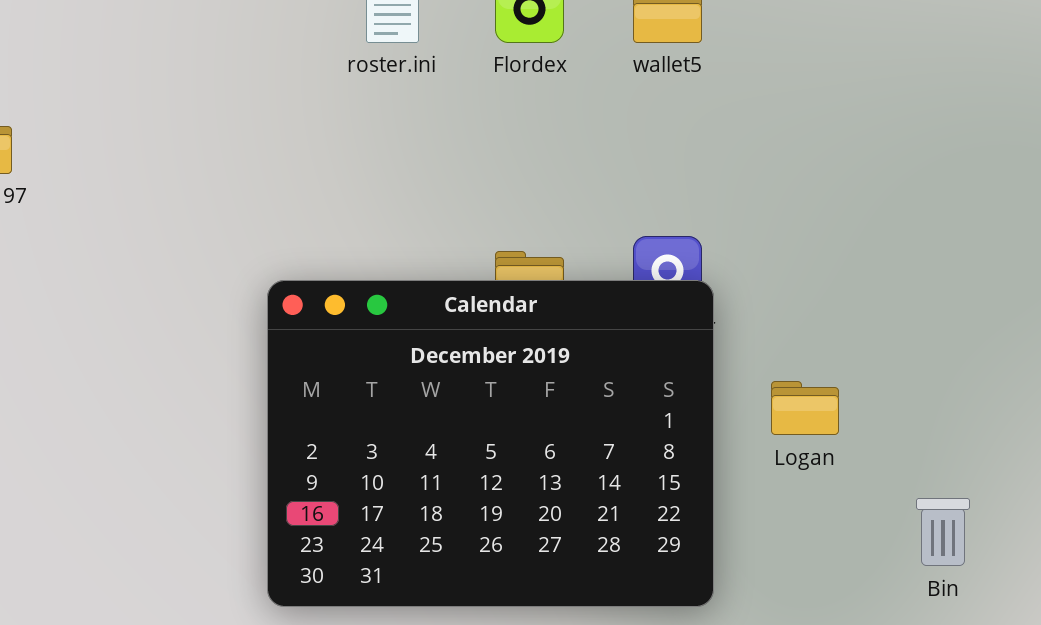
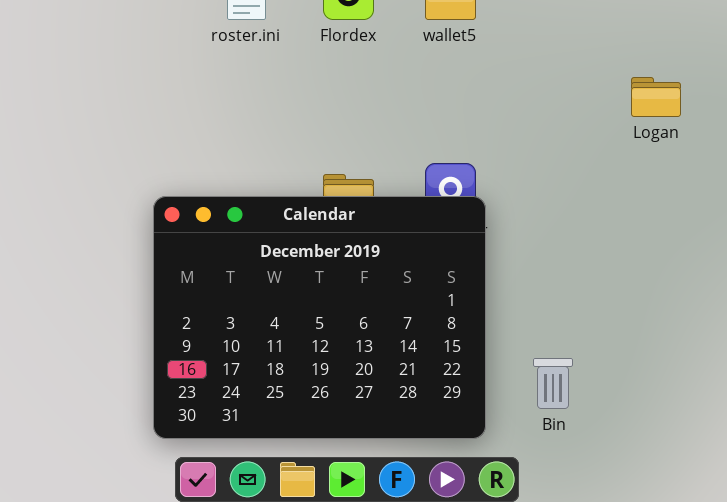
Logan: [771,381,839,435] -> [631,77,681,117], moved
Bin: [916,498,970,566] -> [533,358,573,409], moved

